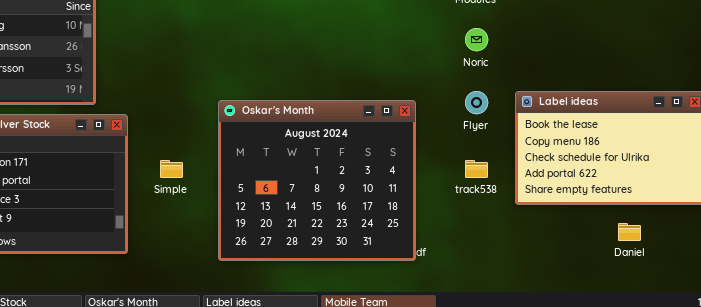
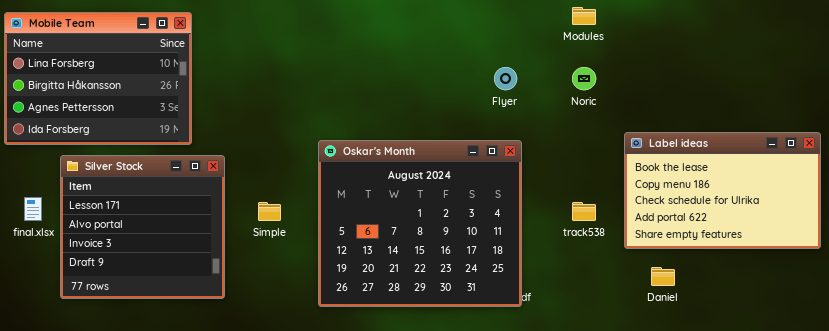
Flyer: [465,91,488,114] -> [494,67,517,90], moved
Daniel: [618,223,641,241] -> [651,267,675,286], moved

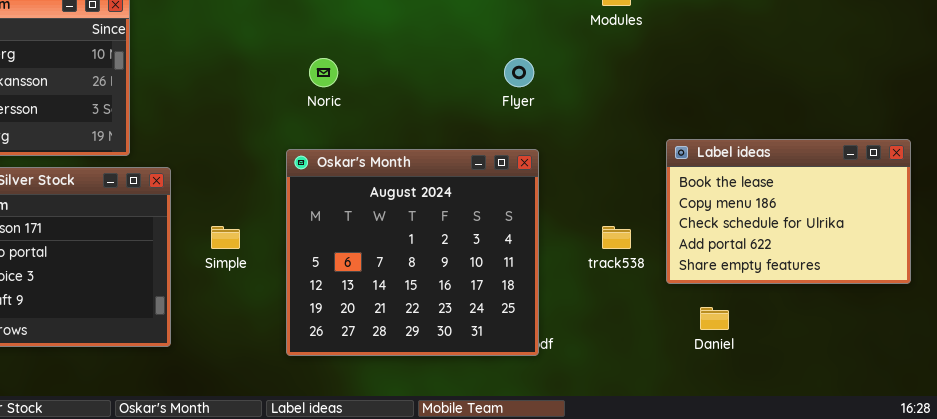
Noric: [572,67,596,90] -> [309,58,338,87], moved

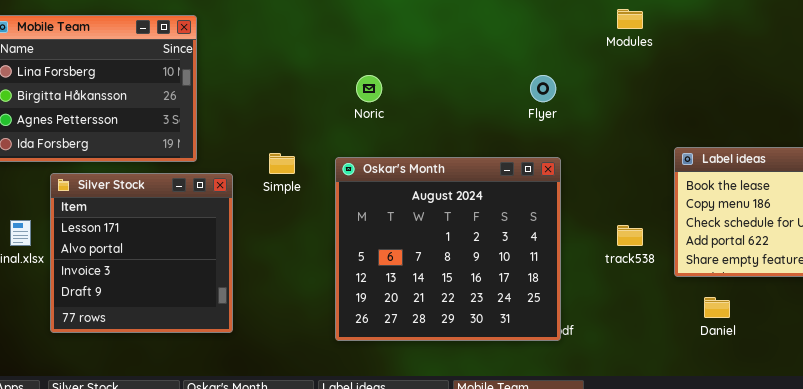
Simple: [211,226,240,249] -> [269,153,295,174], moved

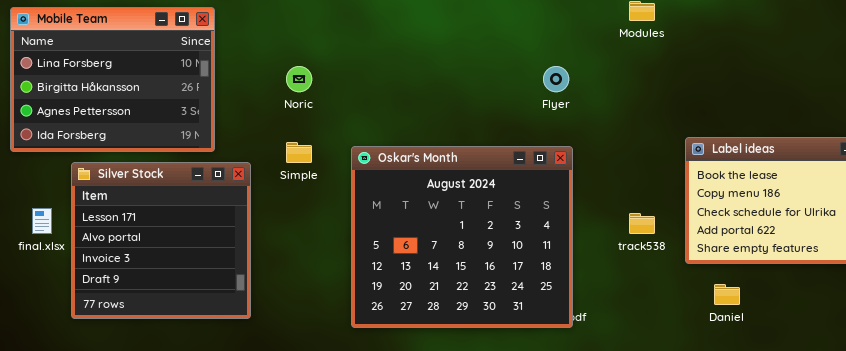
Noric: [356,75,382,102] -> [286,66,312,92], moved

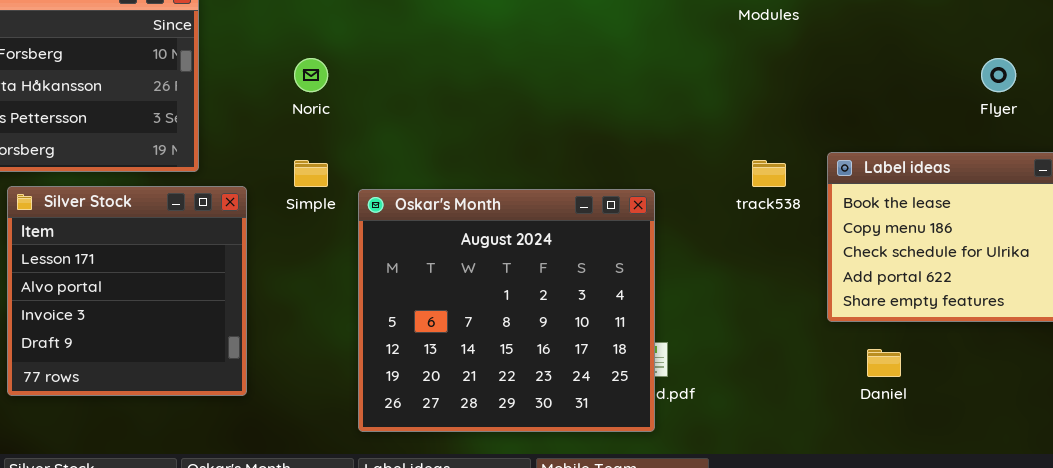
Flyer: [543,66,569,92] -> [981,58,1016,92], moved
Oskar's Month: [351,146,573,328] -> [358,189,655,432], moved
track538: [629,213,655,234] -> [752,160,786,187], moved

